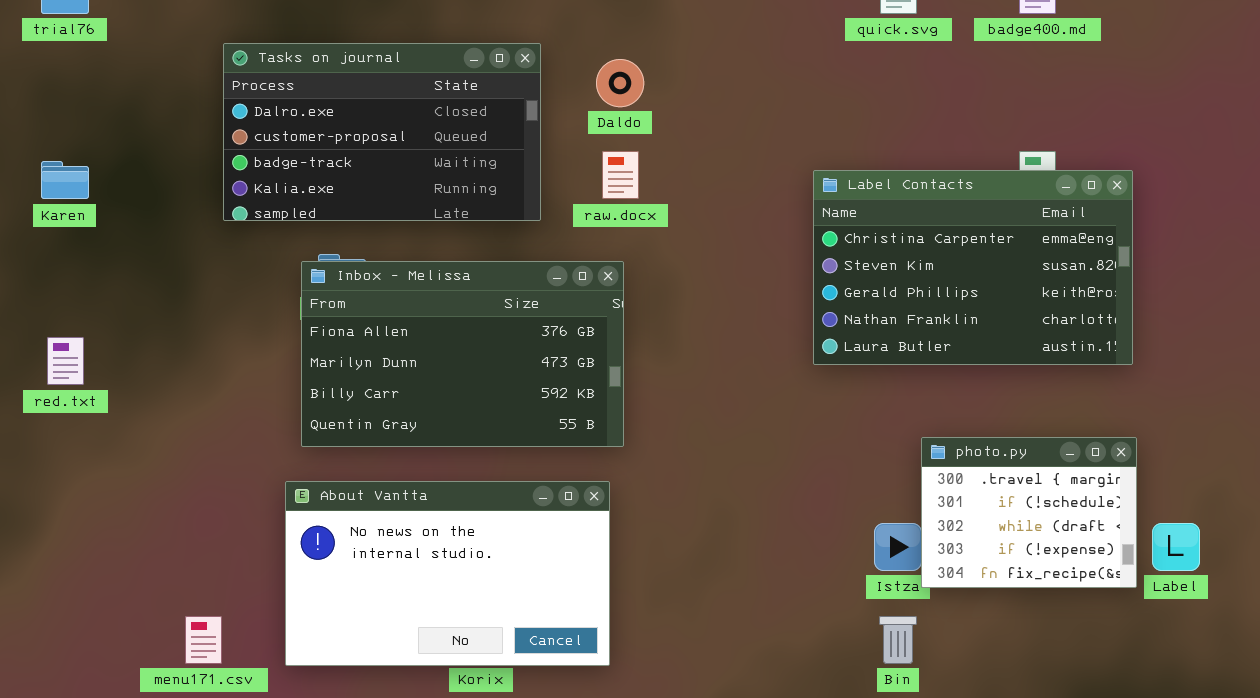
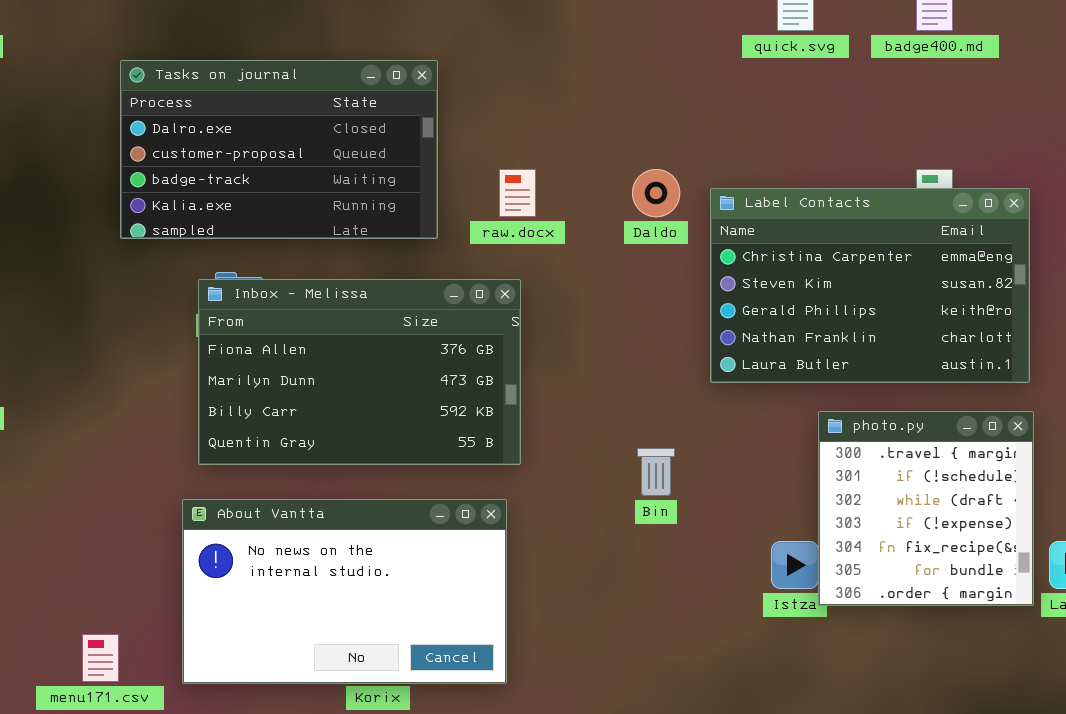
Daldo: [596,59,644,107] -> [632,169,680,217], moved
photo.py: [921,437,1137,588] -> [818,411,1034,606], resized
Bin: [879,616,917,664] -> [637,448,675,496], moved

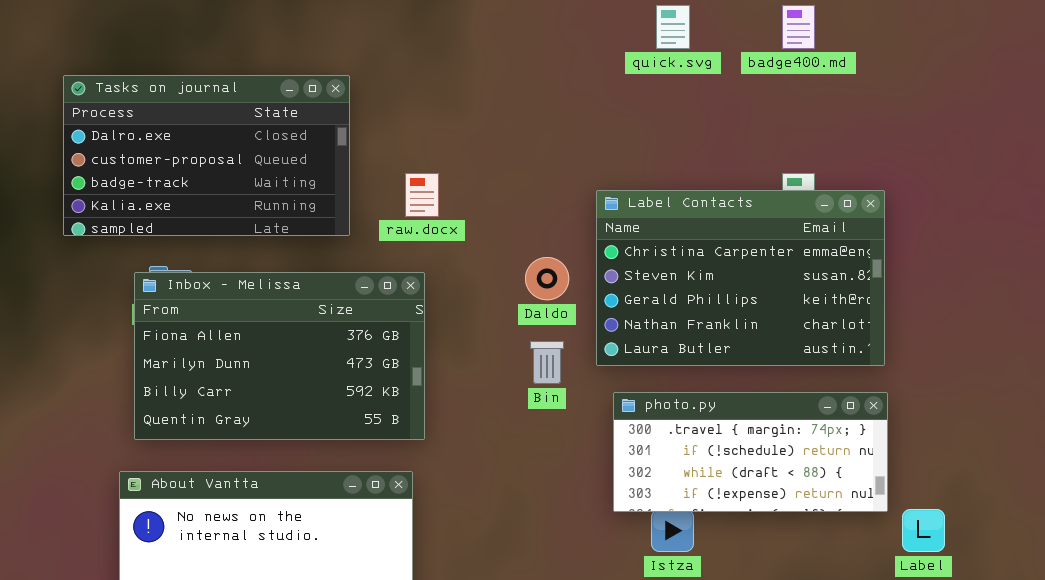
Daldo: [632,169,680,217] -> [525,257,569,300], moved
photo.py: [818,411,1034,606] -> [613,392,888,512], resized
Bin: [637,448,675,496] -> [530,341,564,384], moved

